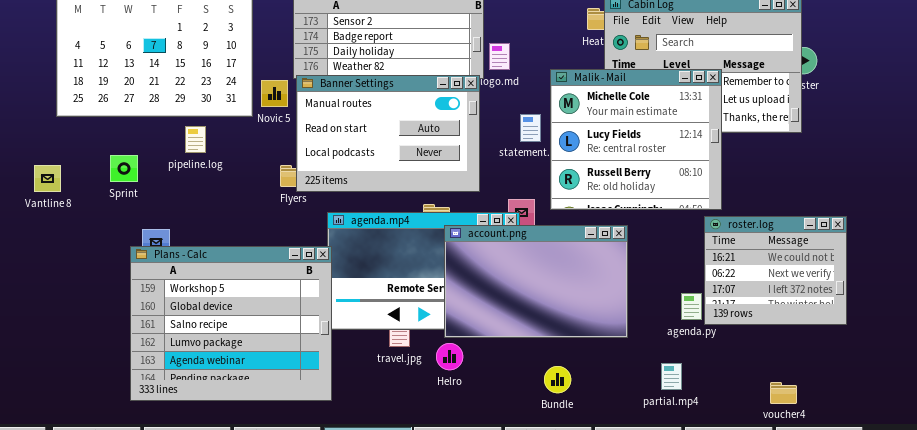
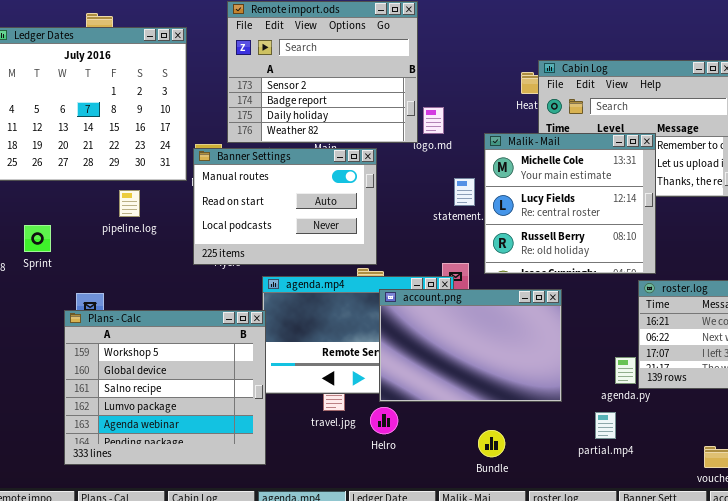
Banner Settings: [296,75,480,192] -> [193,148,377,265], moved
Sprint: [110,155,138,182] -> [24,225,51,252], moved
partial.mp4: [661,363,682,390] -> [595,412,616,439], moved

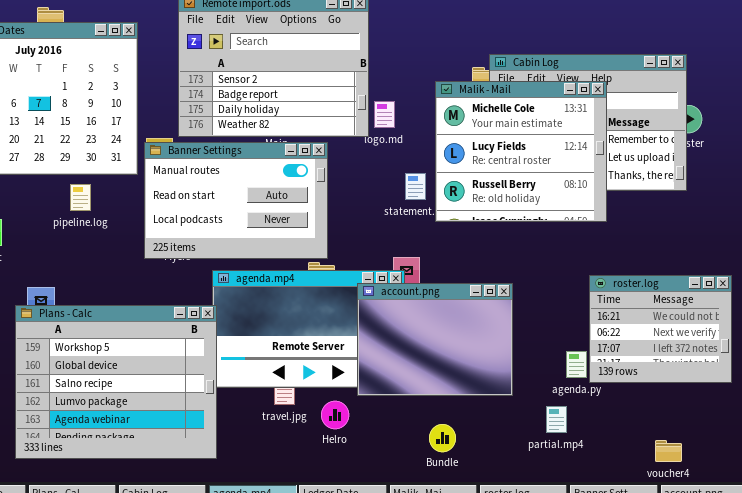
Malik - Mail: [484,133,656,274] -> [435,81,607,222], moved
account.png: [379,289,562,402] -> [357,283,513,396], resized

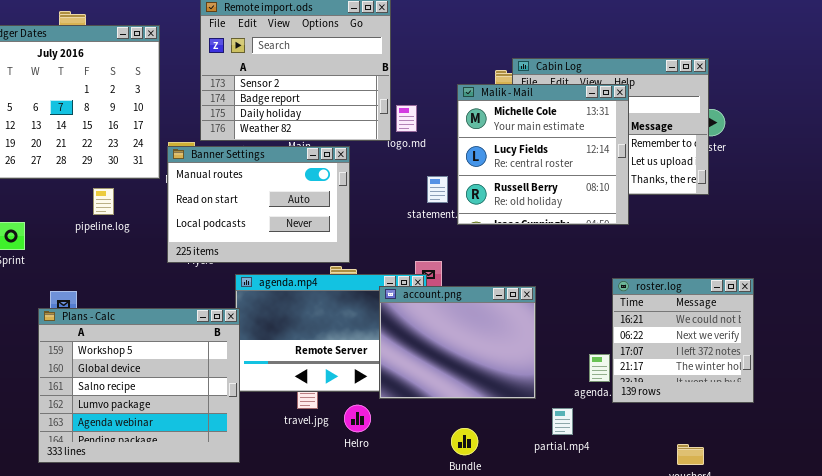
roster.log: [589,275,732,383] -> [612,278,754,403], resized
partial.mp4: [546,406,567,433] -> [552,408,573,435], moved

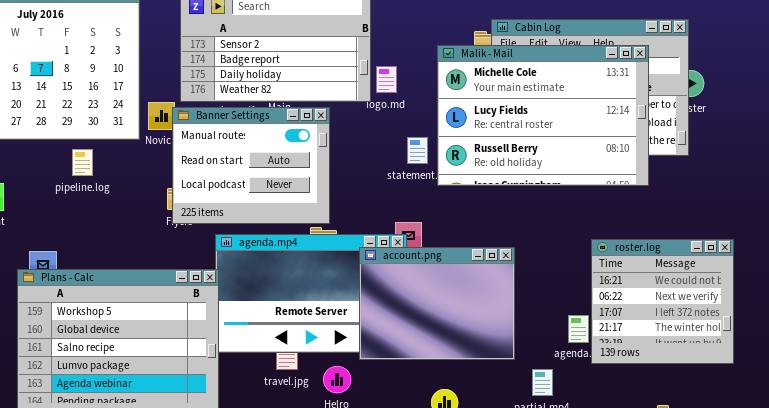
Malik - Mail: [457,84,629,225] -> [437,45,649,186], resized
Banner Settings: [167,146,350,263] -> [172,107,330,224], resized

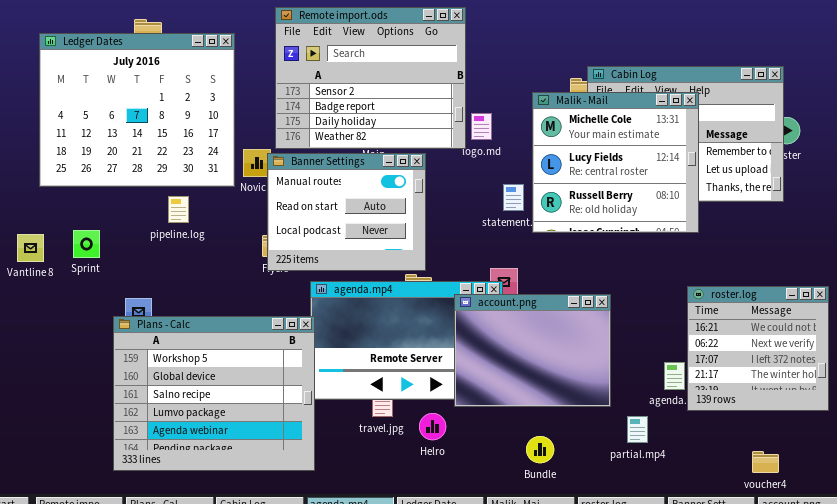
Malik - Mail: [437,45,649,186] -> [532,92,699,233], resized

